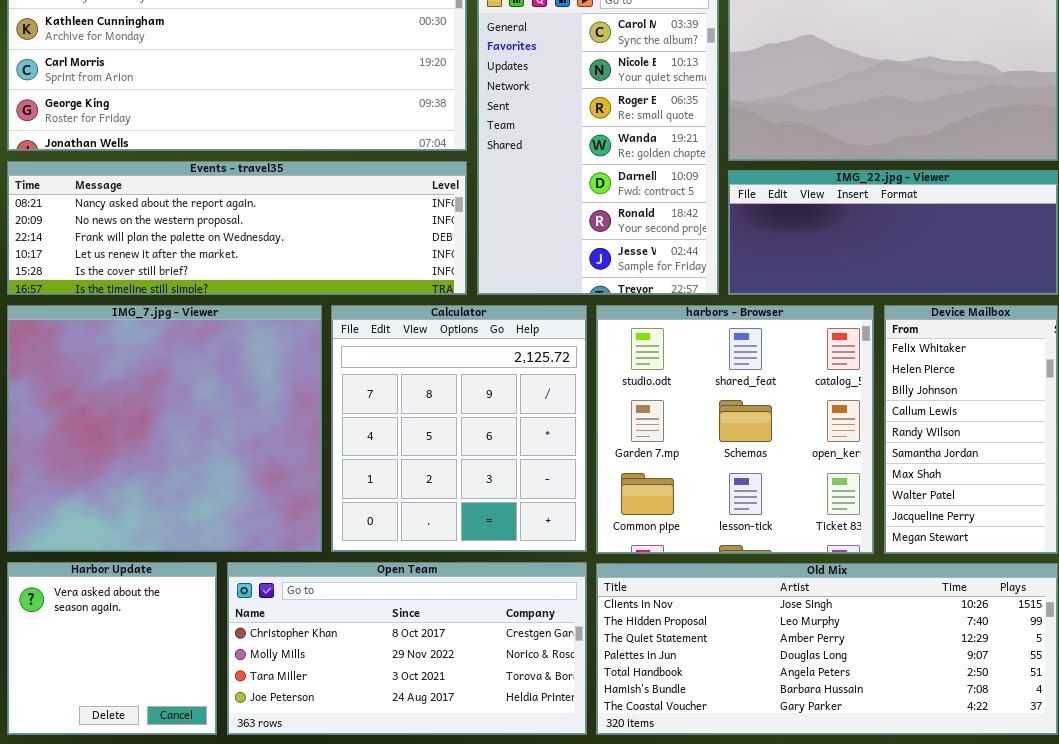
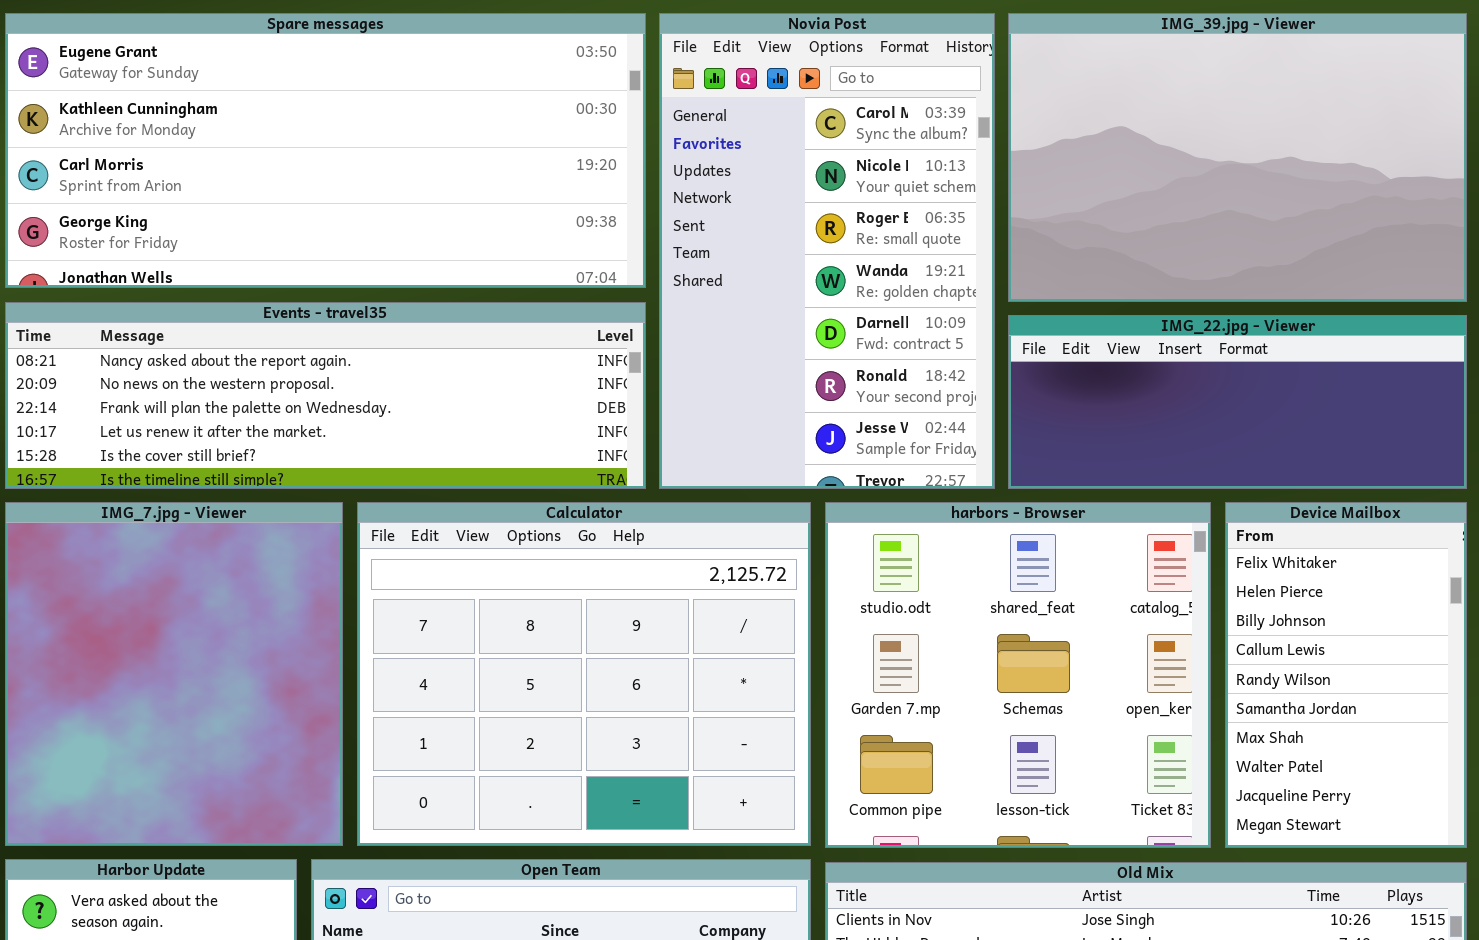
IMG_7.jpg - Viewer: [7,305,322,552] -> [5,502,343,846], resized
Calculator: [331,305,587,552] -> [357,502,811,846], resized

